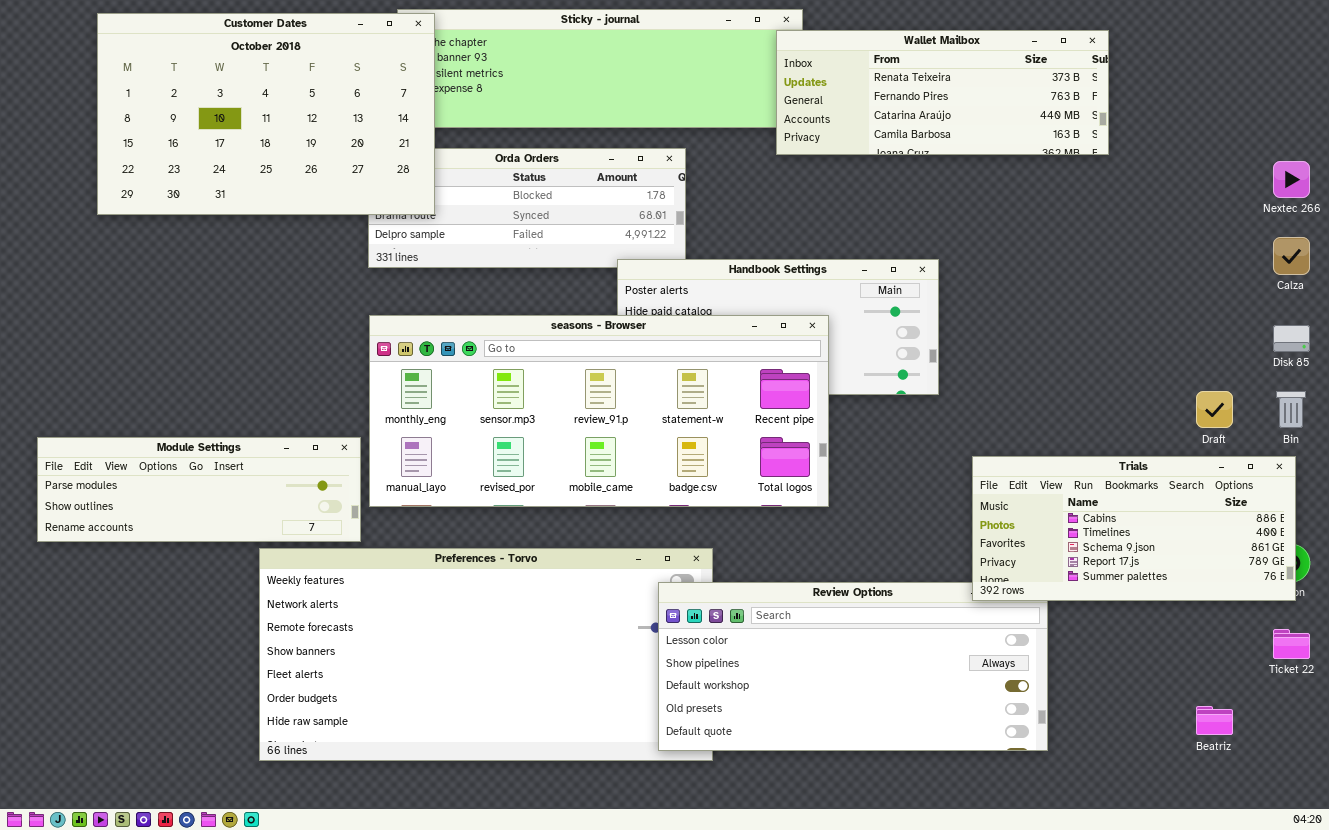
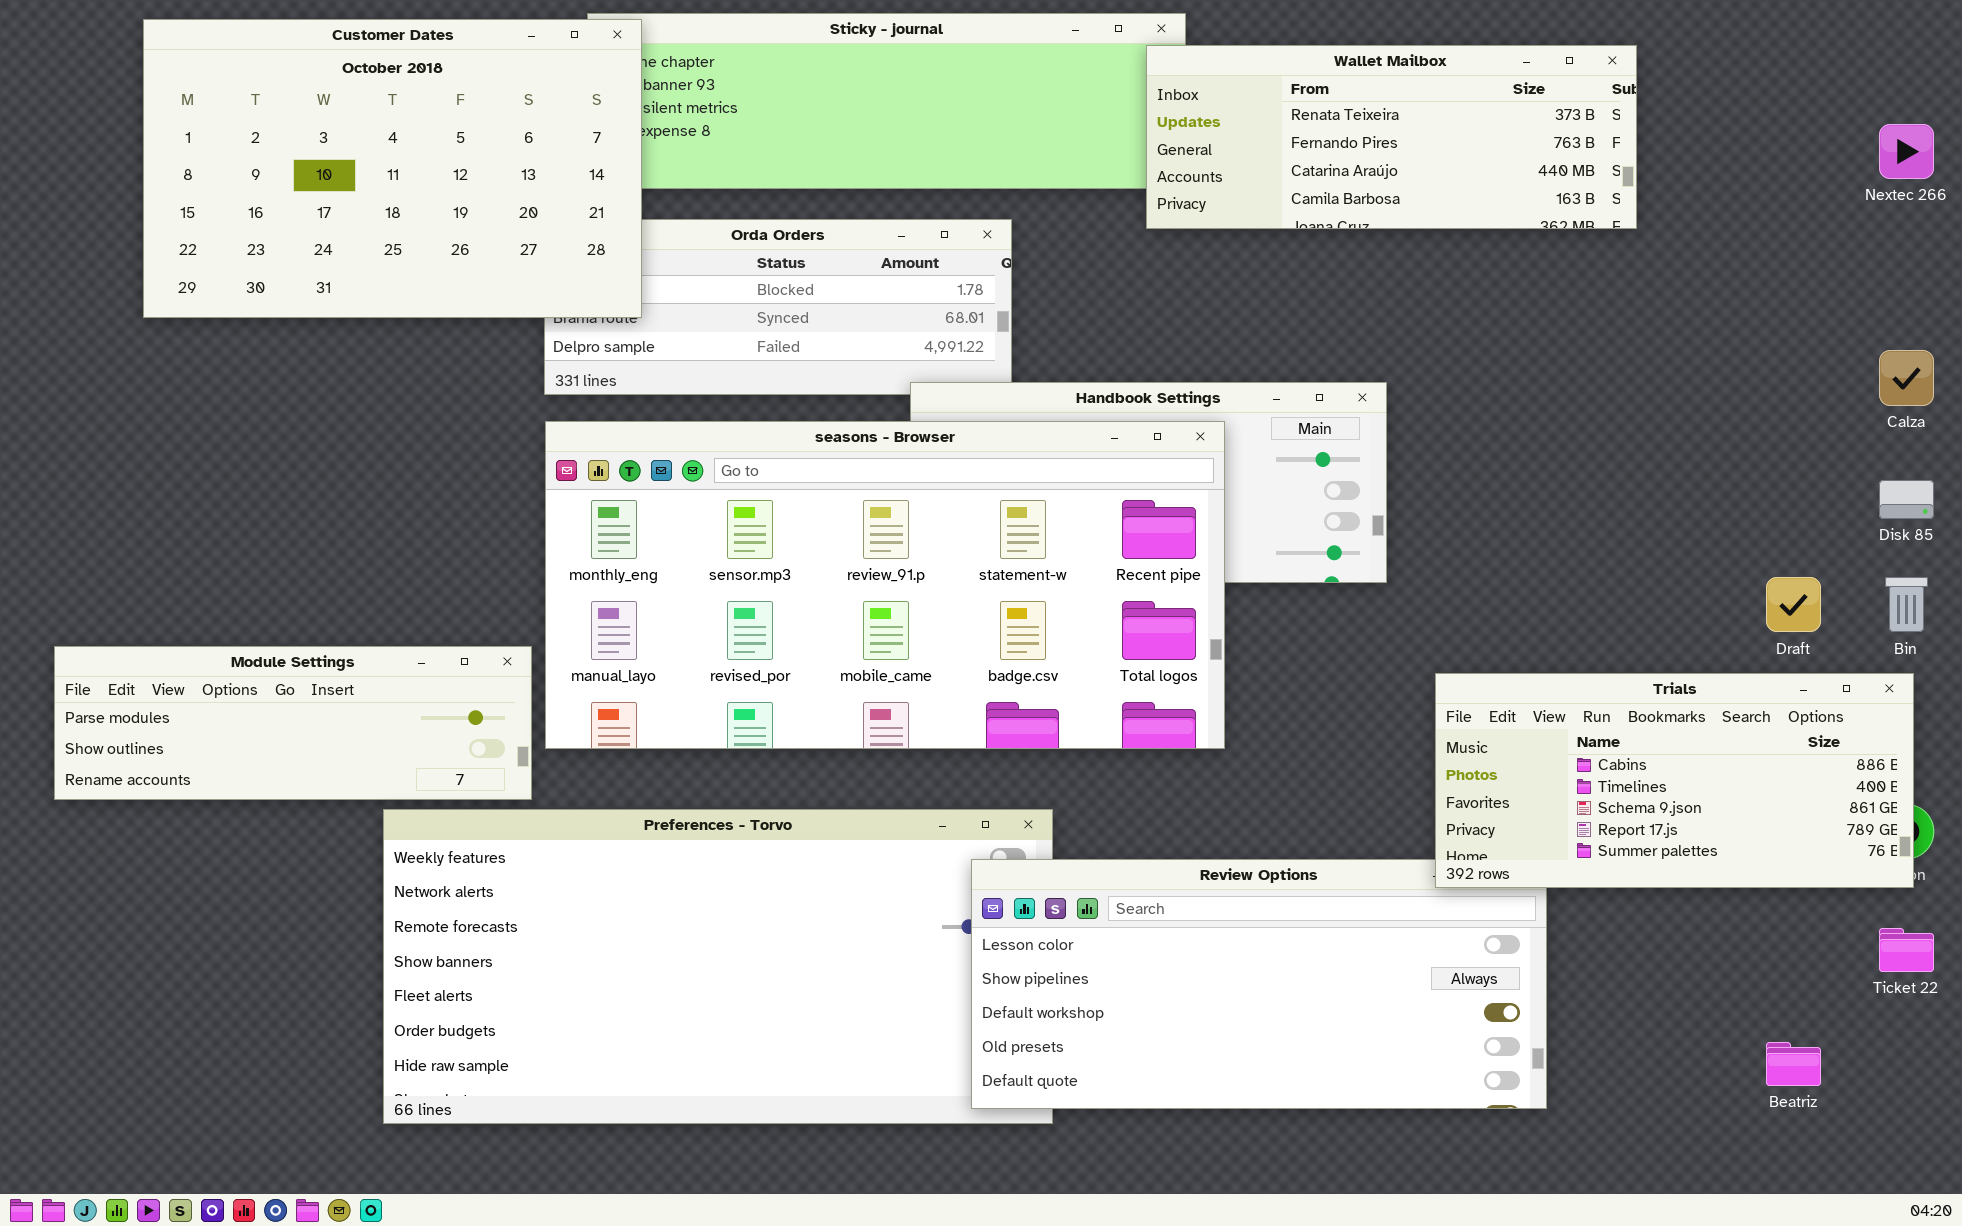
Nextec 266: [1273,161,1310,198] -> [1879,124,1934,179], moved
seasons - Browser: [369,315,829,507] -> [545,421,1225,749], resized

